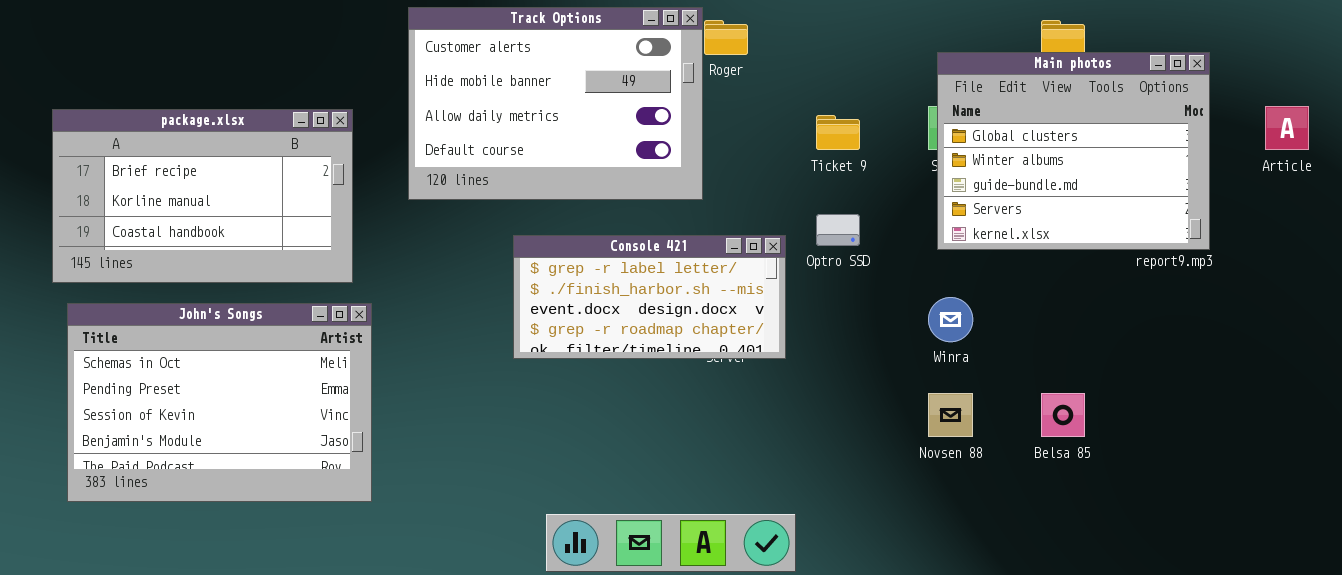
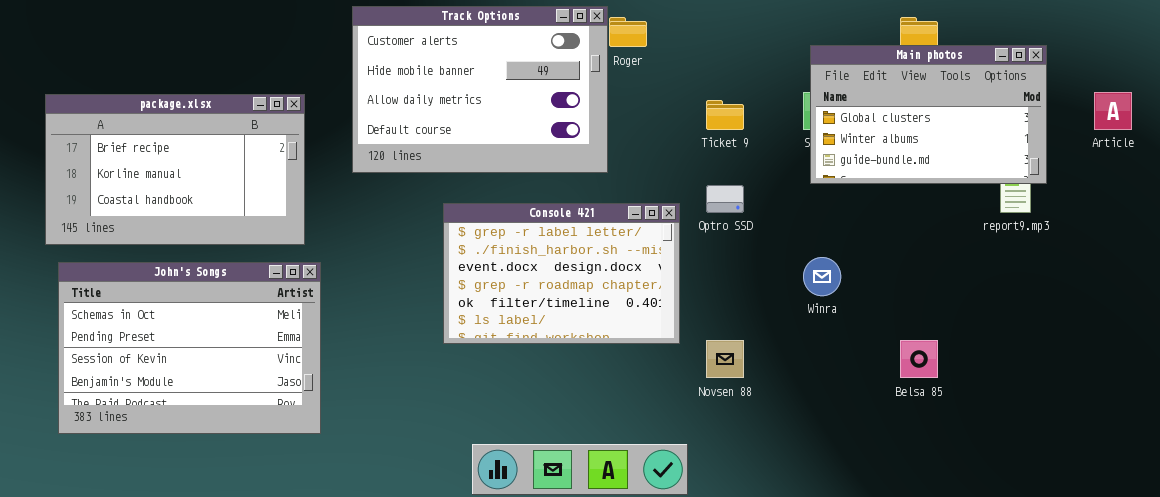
Main photos: [937,52,1210,250] -> [810,45,1047,184], resized
Console 421: [513,235,786,359] -> [443,203,680,344], resized
Novsen 88: [928,393,973,437] -> [706,340,744,378], moved

